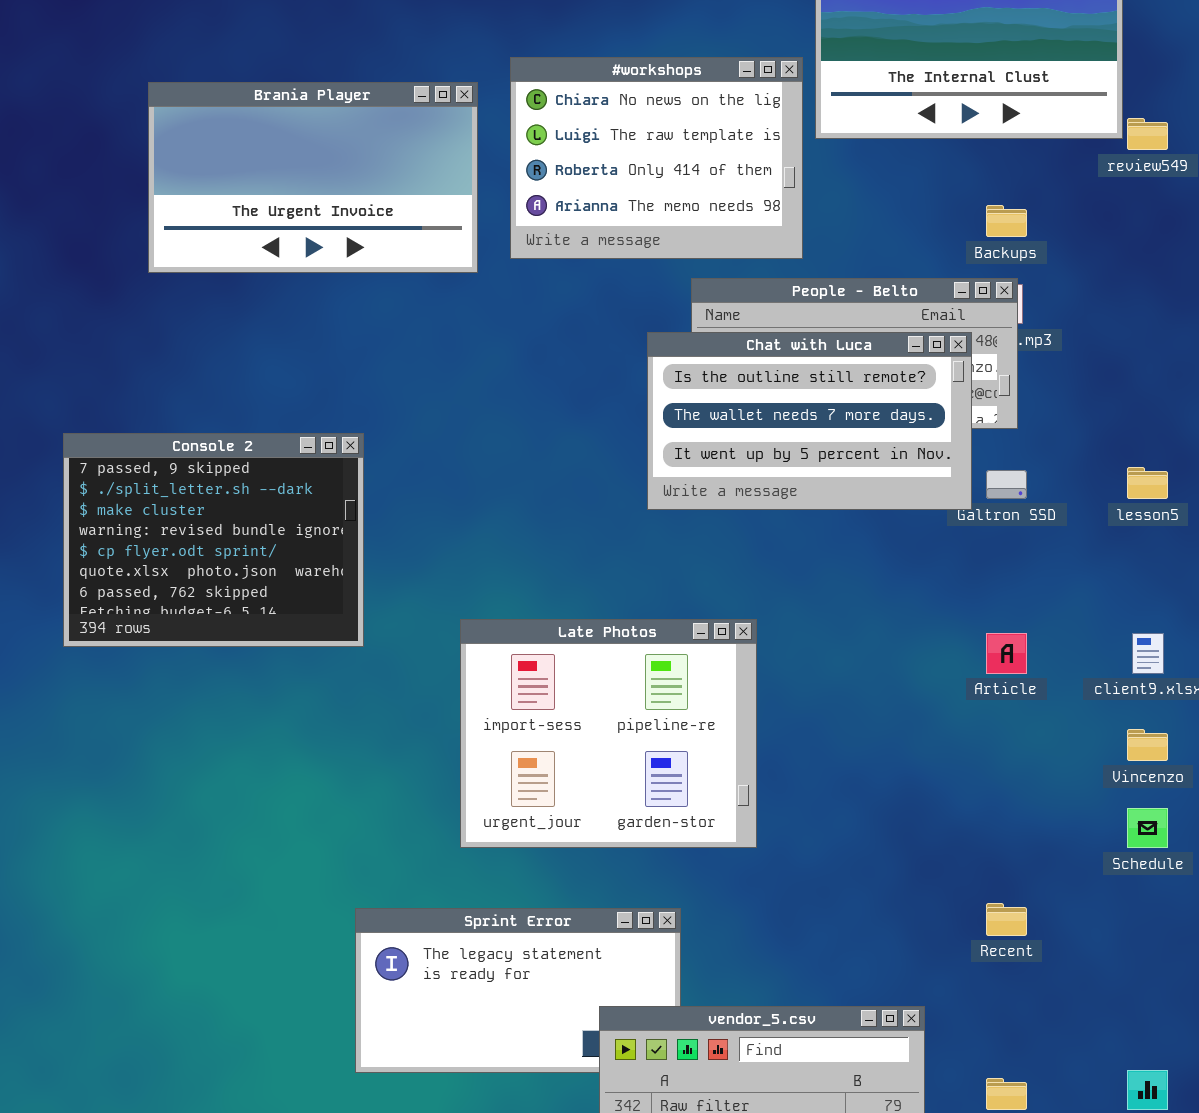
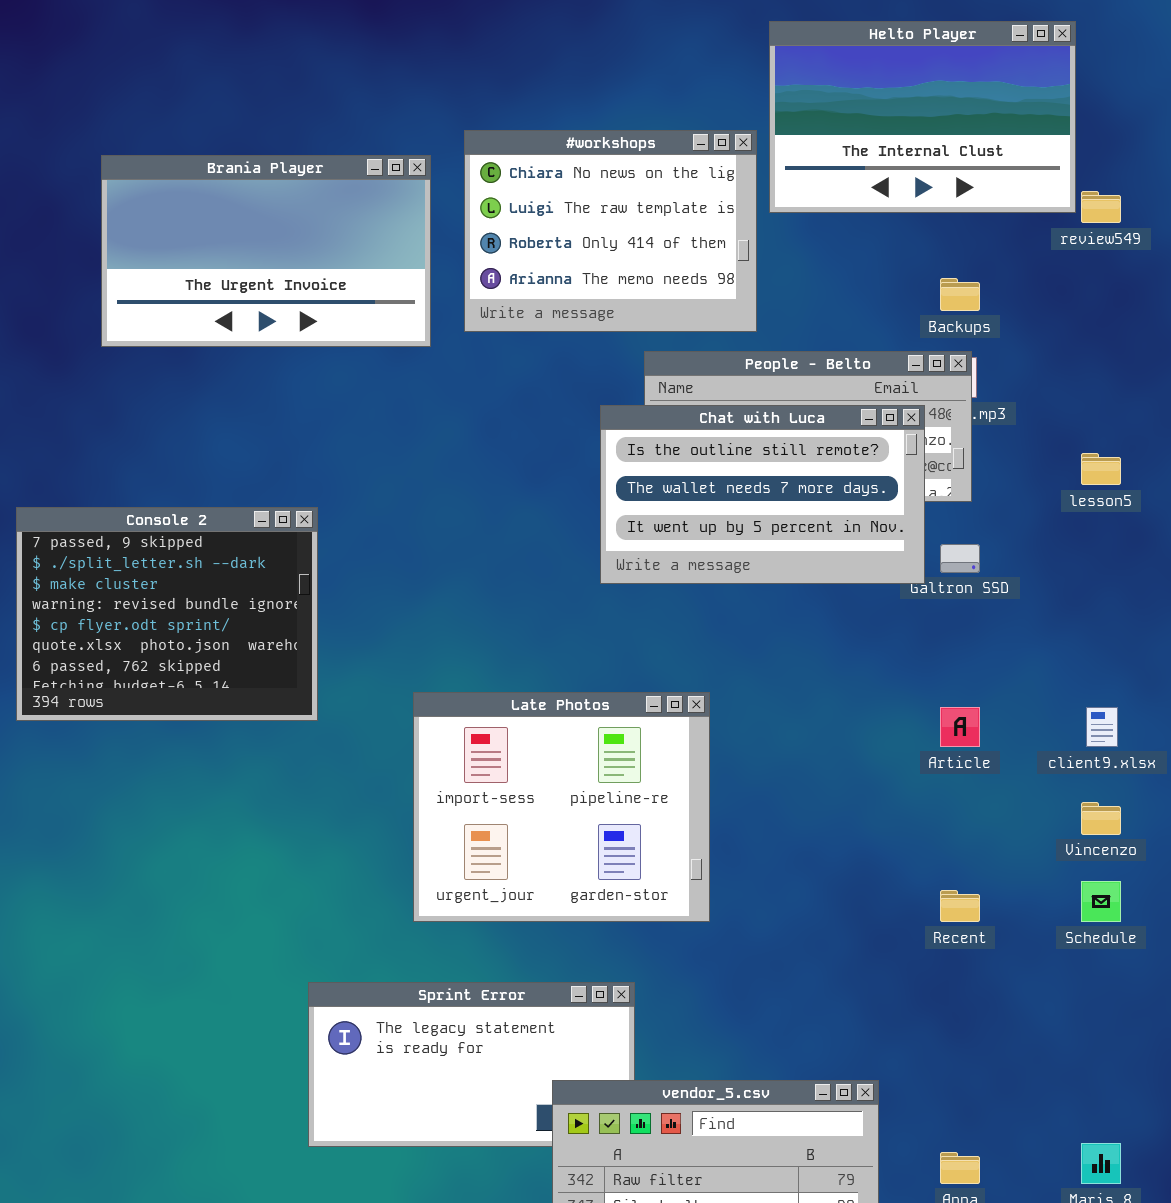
lesson5: [1127,467,1168,499] -> [1081,453,1121,485], moved
Recent: [986,903,1027,936] -> [940,890,980,922], moved

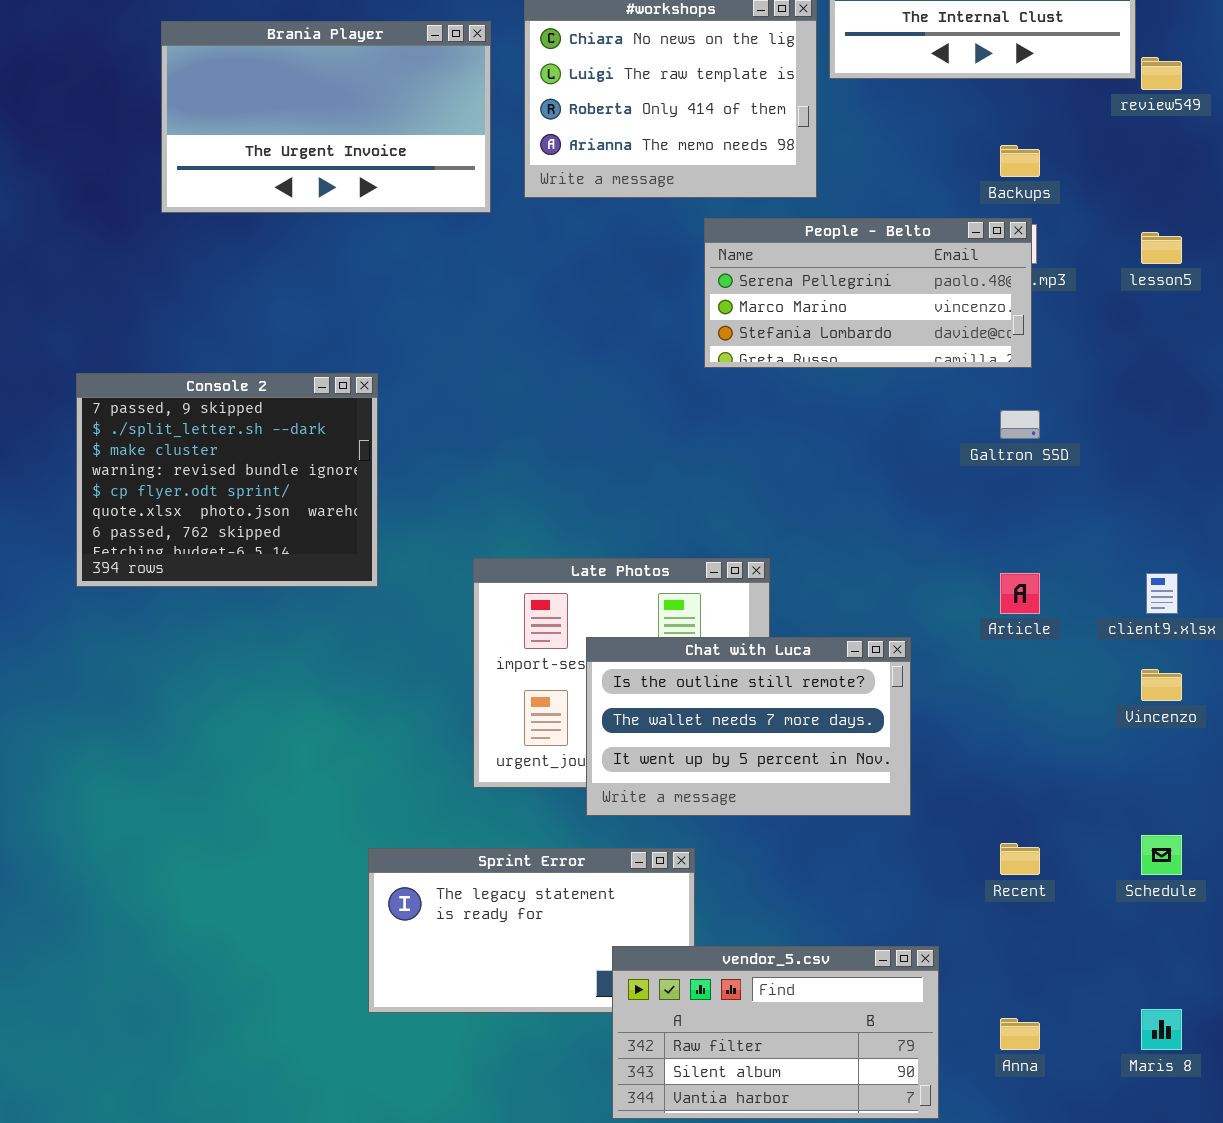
Chat with Luca: [600,405,925,584] -> [586,637,911,816], moved
lesson5: [1081,453,1121,485] -> [1141,232,1182,264], moved
Schedule: [1081,881,1121,922] -> [1141,835,1182,875], moved
Recent: [940,890,980,922] -> [1000,843,1040,875], moved

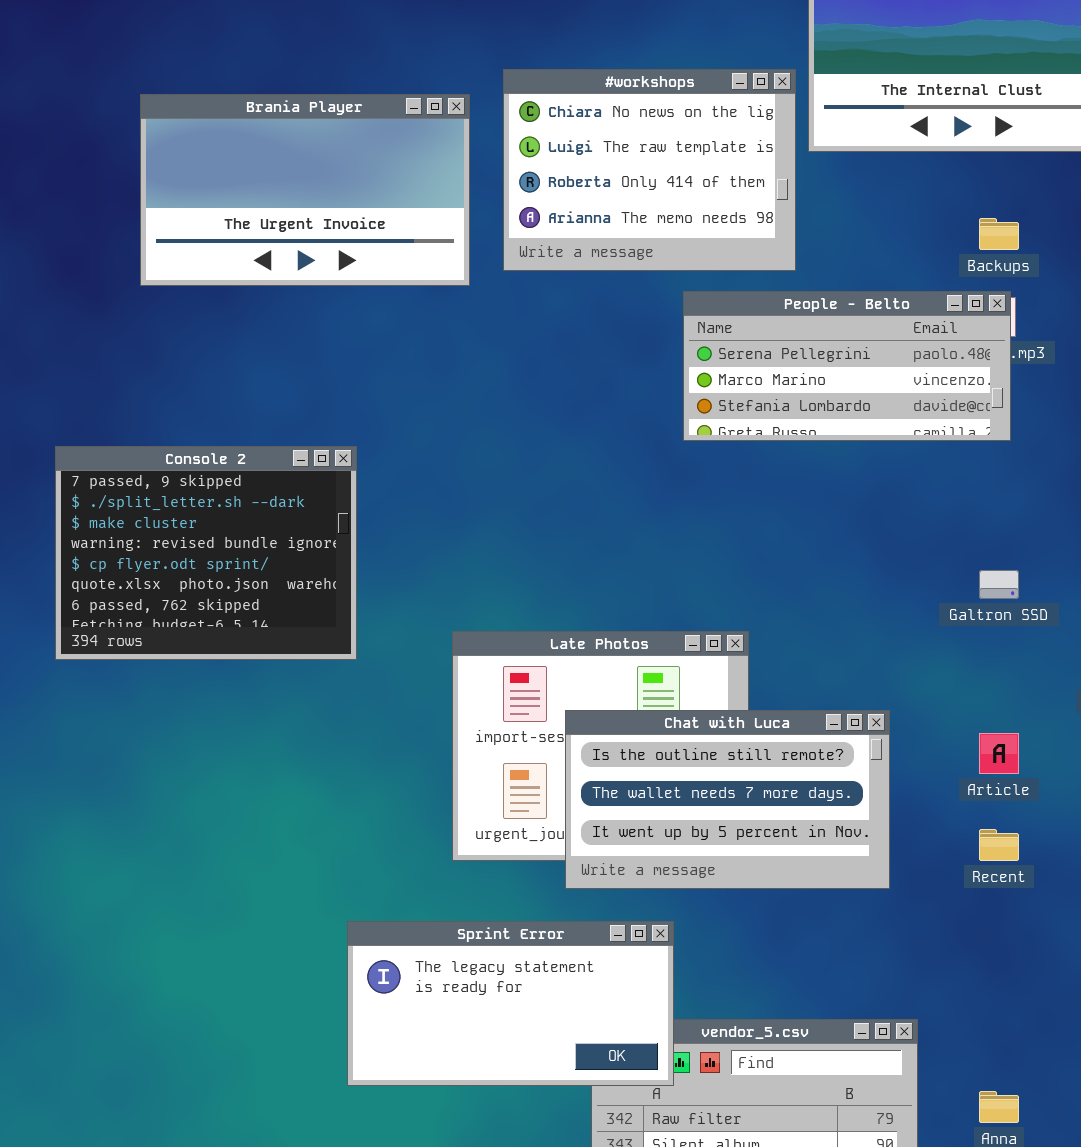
Galtron SSD: [1000,410,1040,439] -> [979,570,1019,599], moved
Article: [1000,573,1040,614] -> [979,733,1019,774], moved
Recent: [1000,843,1040,875] -> [979,829,1019,861], moved
Sprint Error: [368,848,695,1013] -> [347,921,674,1086], raised

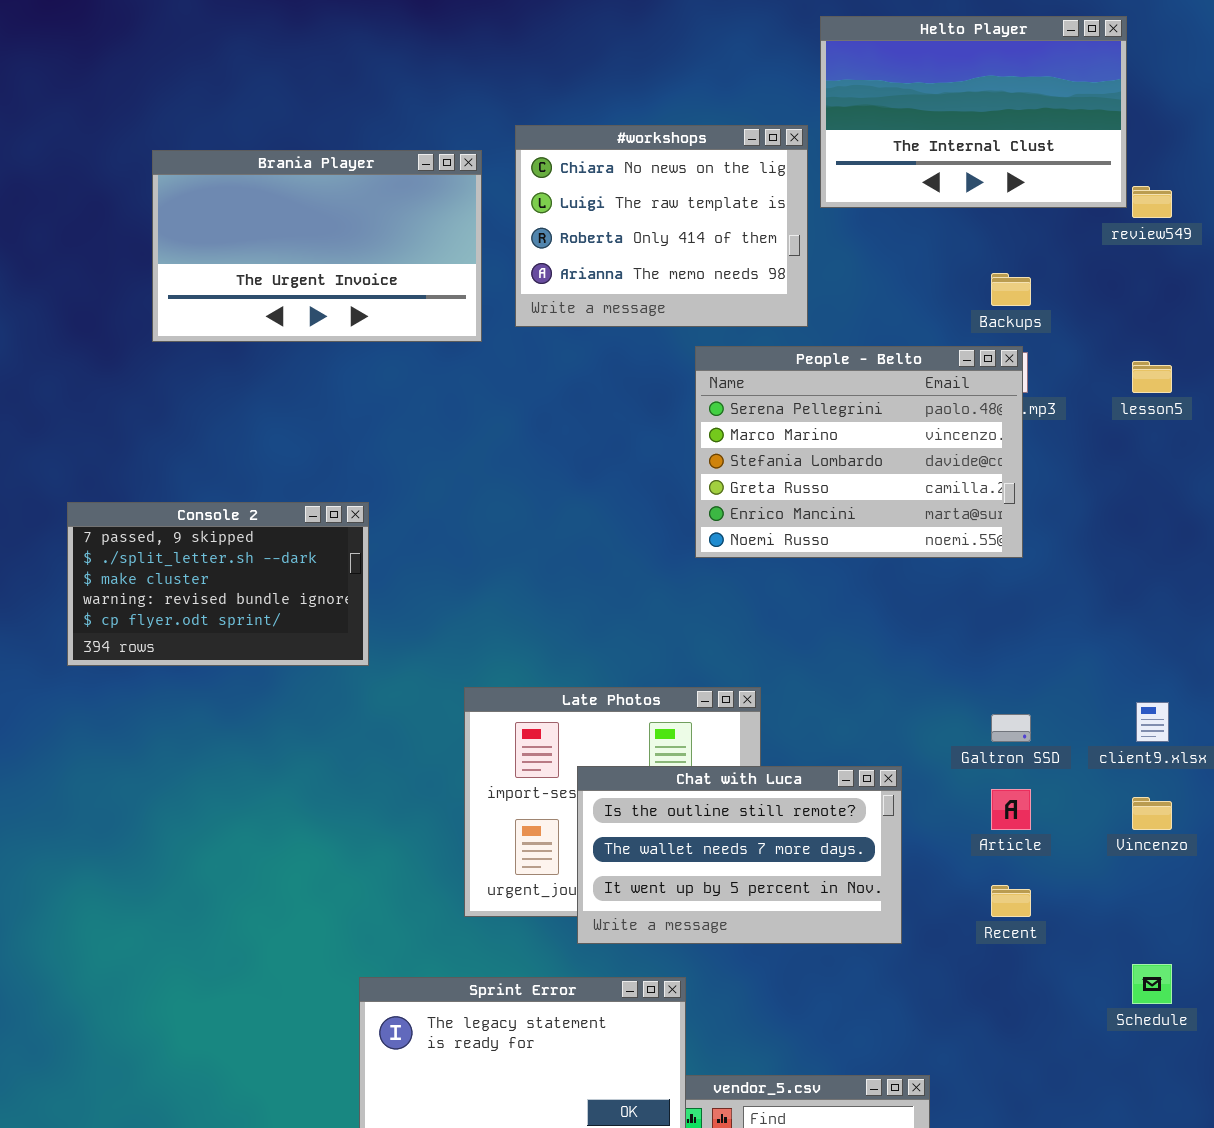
People - Belto: [683,291,1011,441] -> [695,346,1023,558], resized
Console 2: [55,446,357,660] -> [67,502,369,666], resized
Galtron SSD: [979,570,1019,599] -> [991,714,1031,742], moved

